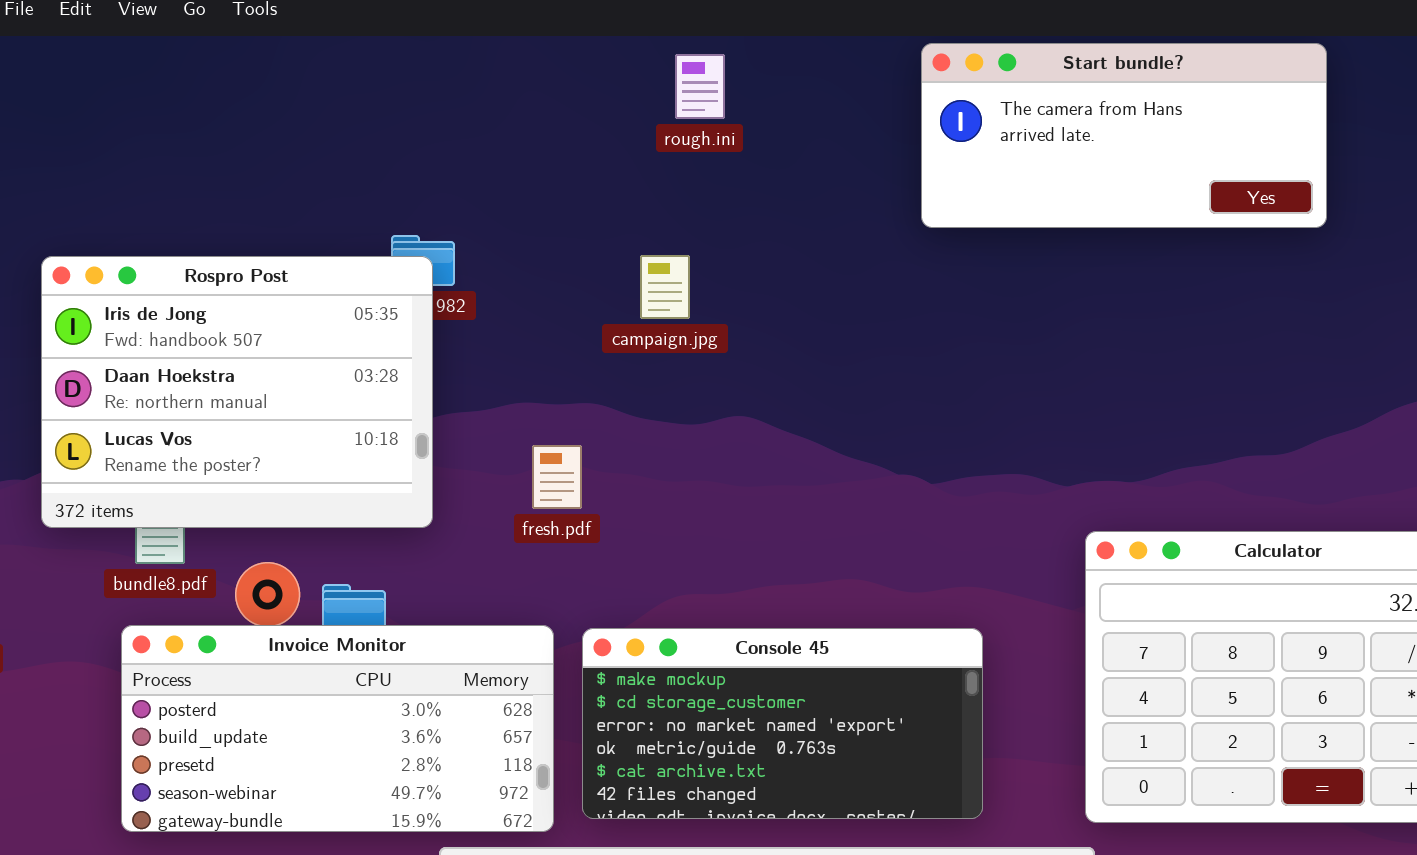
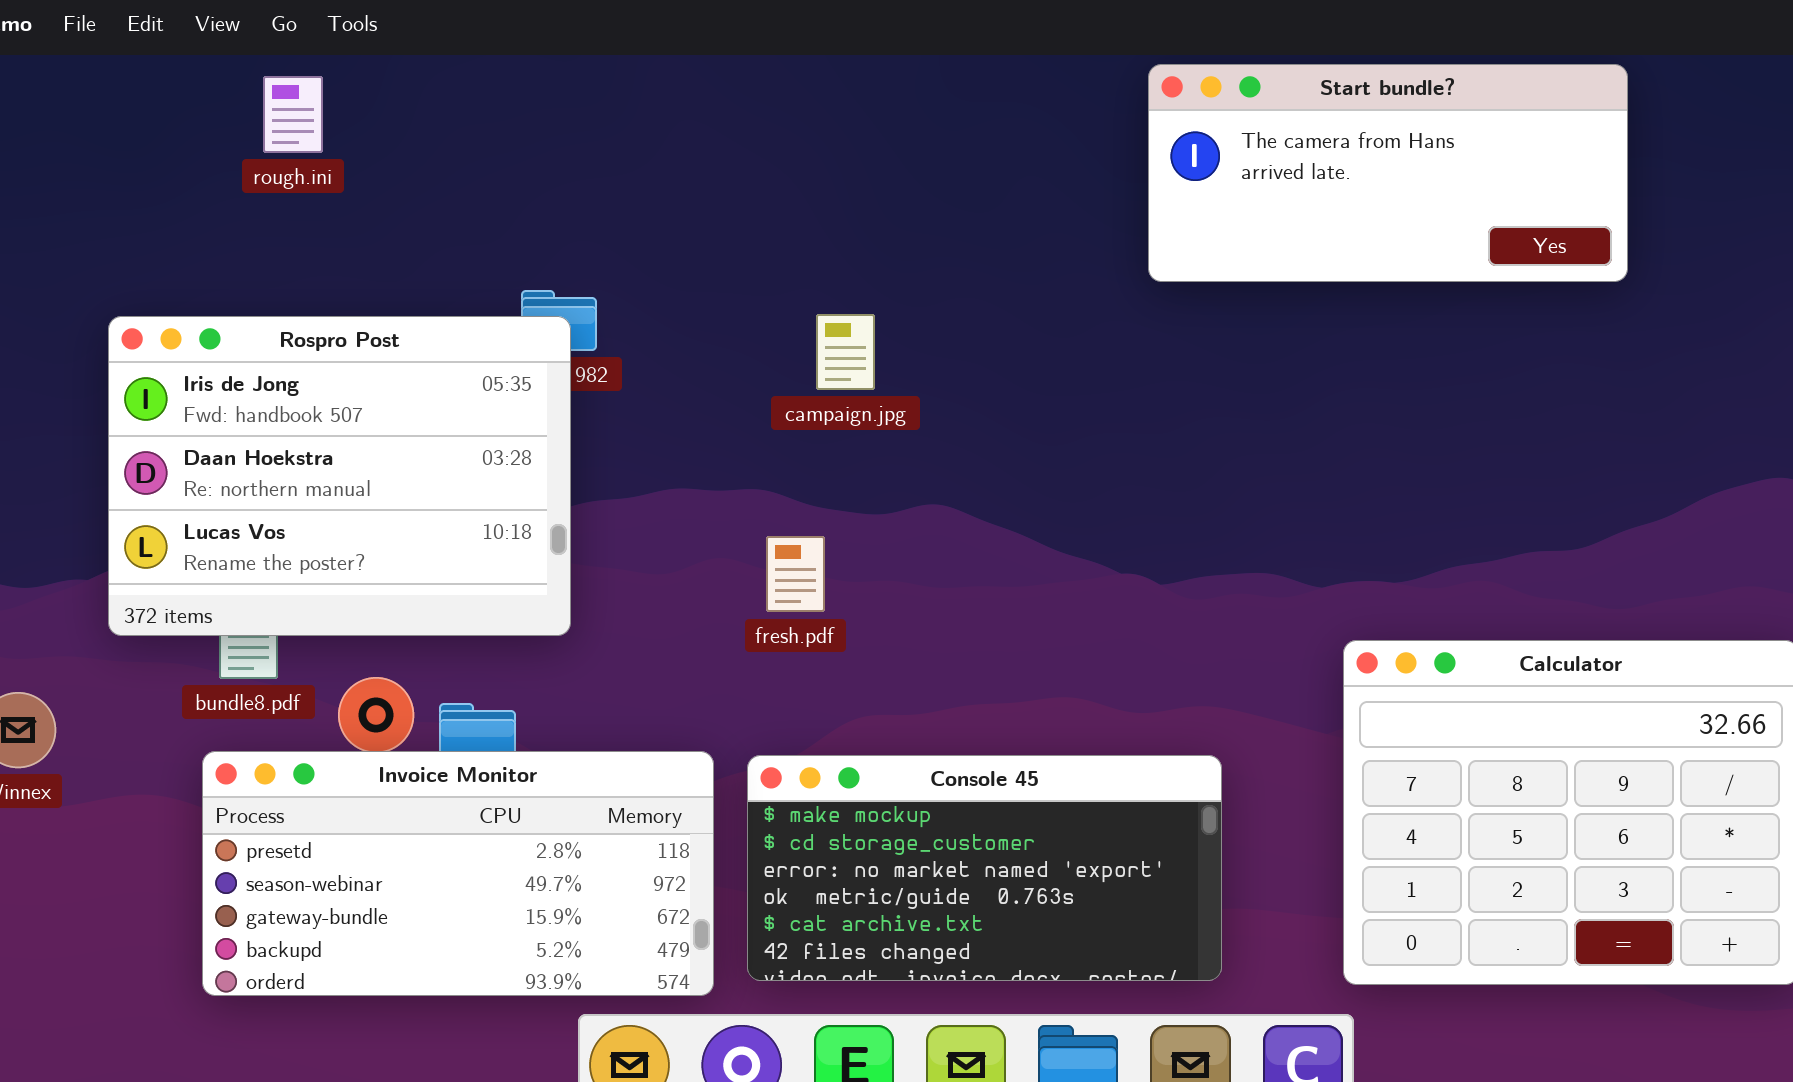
rough.ini: [675,54,725,119] -> [263,76,323,153], moved
fresh.pdf: [532,445,582,509] -> [766,536,825,612], moved
Invoice Monitor: [121,625,554,832] -> [202,751,714,996], scrolled down 2 rows

